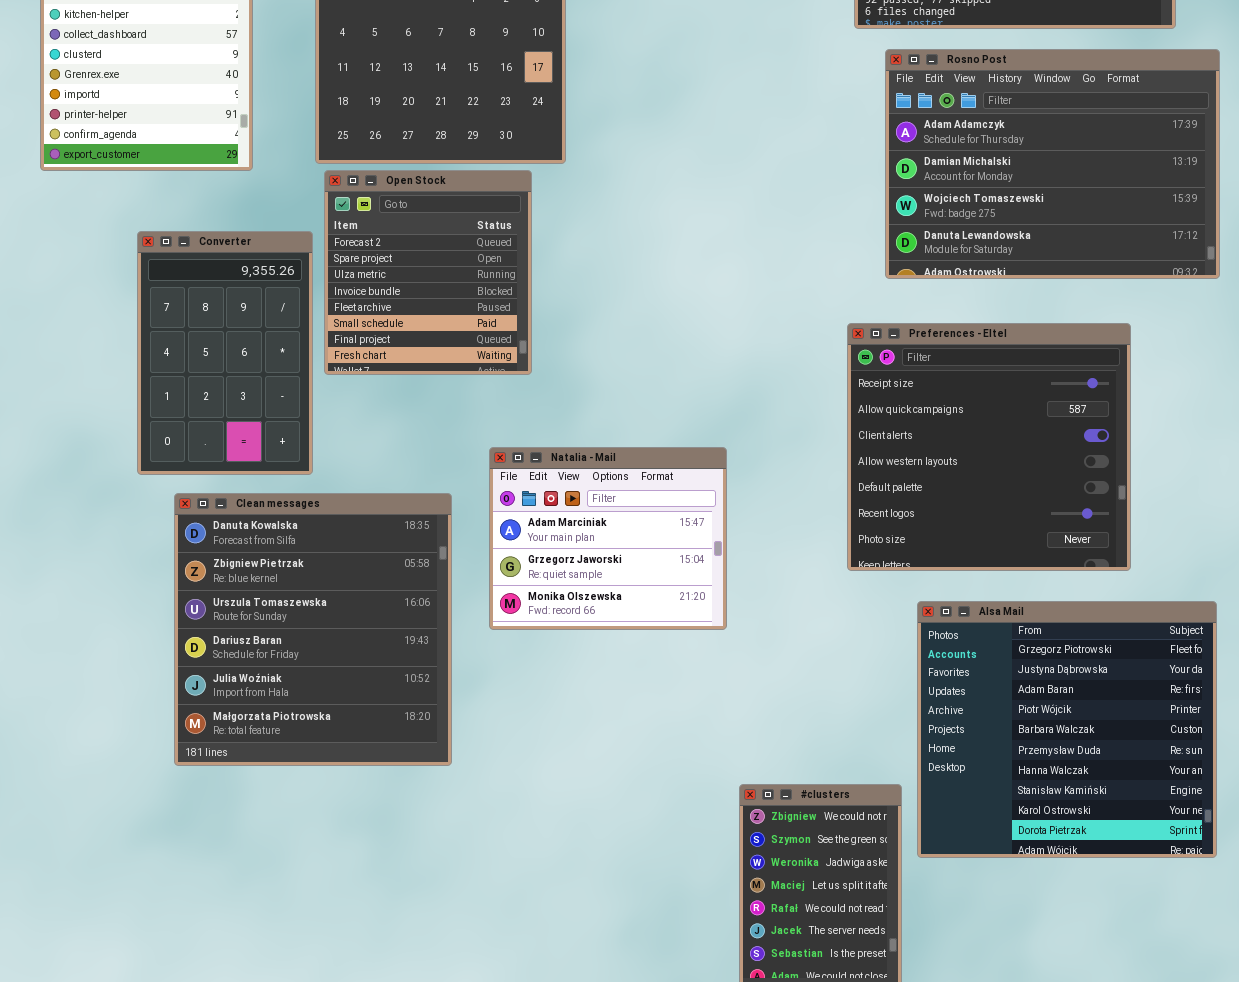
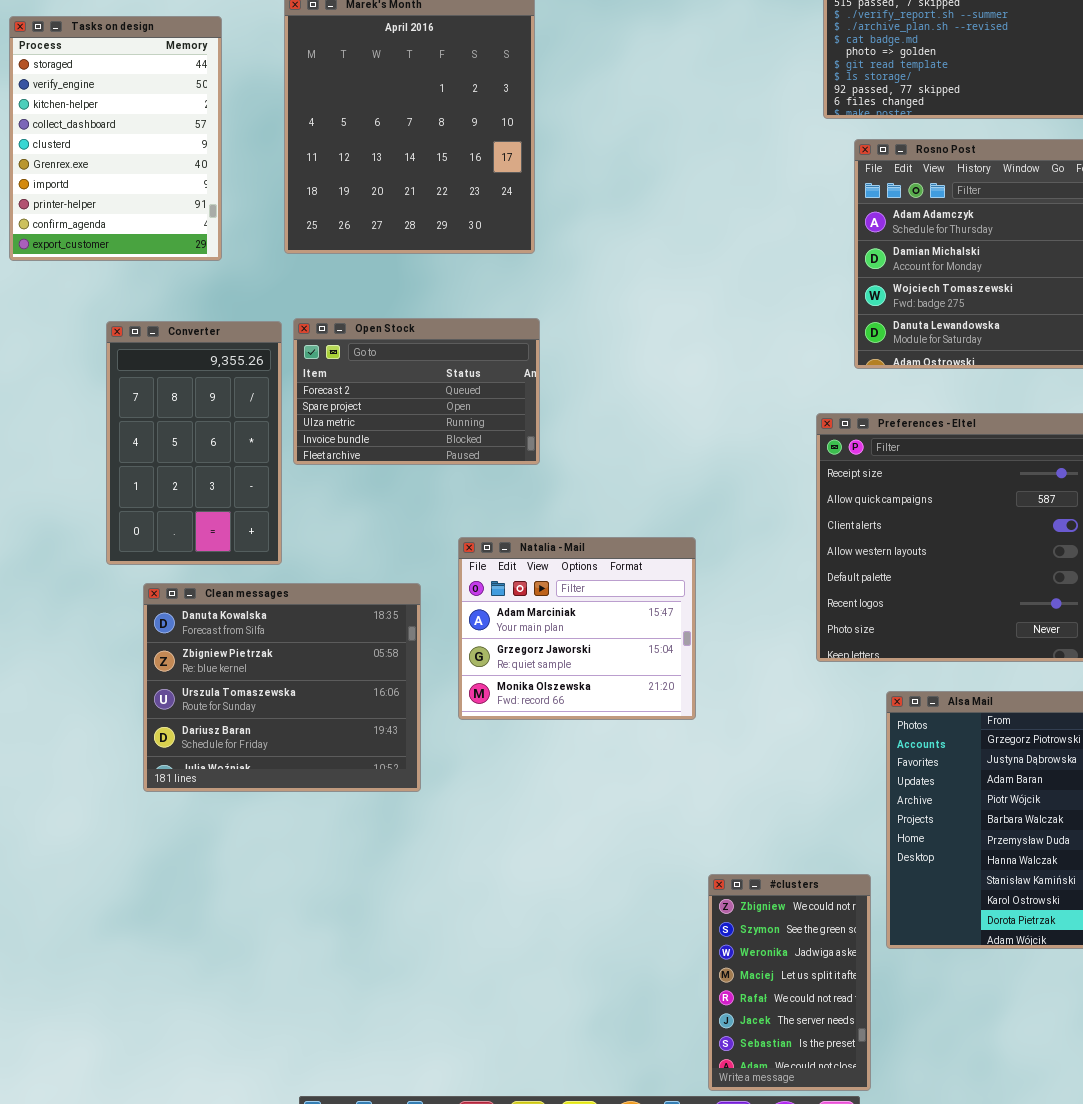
Open Stock: [324,170,532,375] -> [293,318,540,465], resized
Clean messages: [174,493,452,766] -> [143,583,421,792], resized

